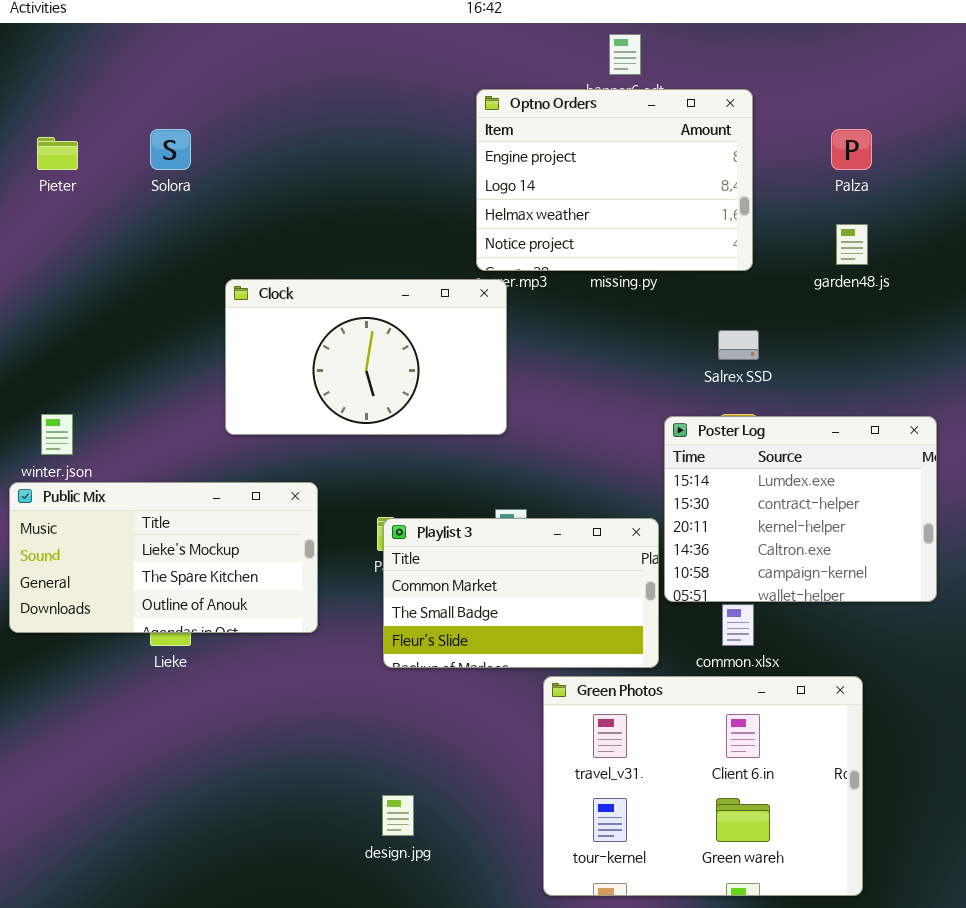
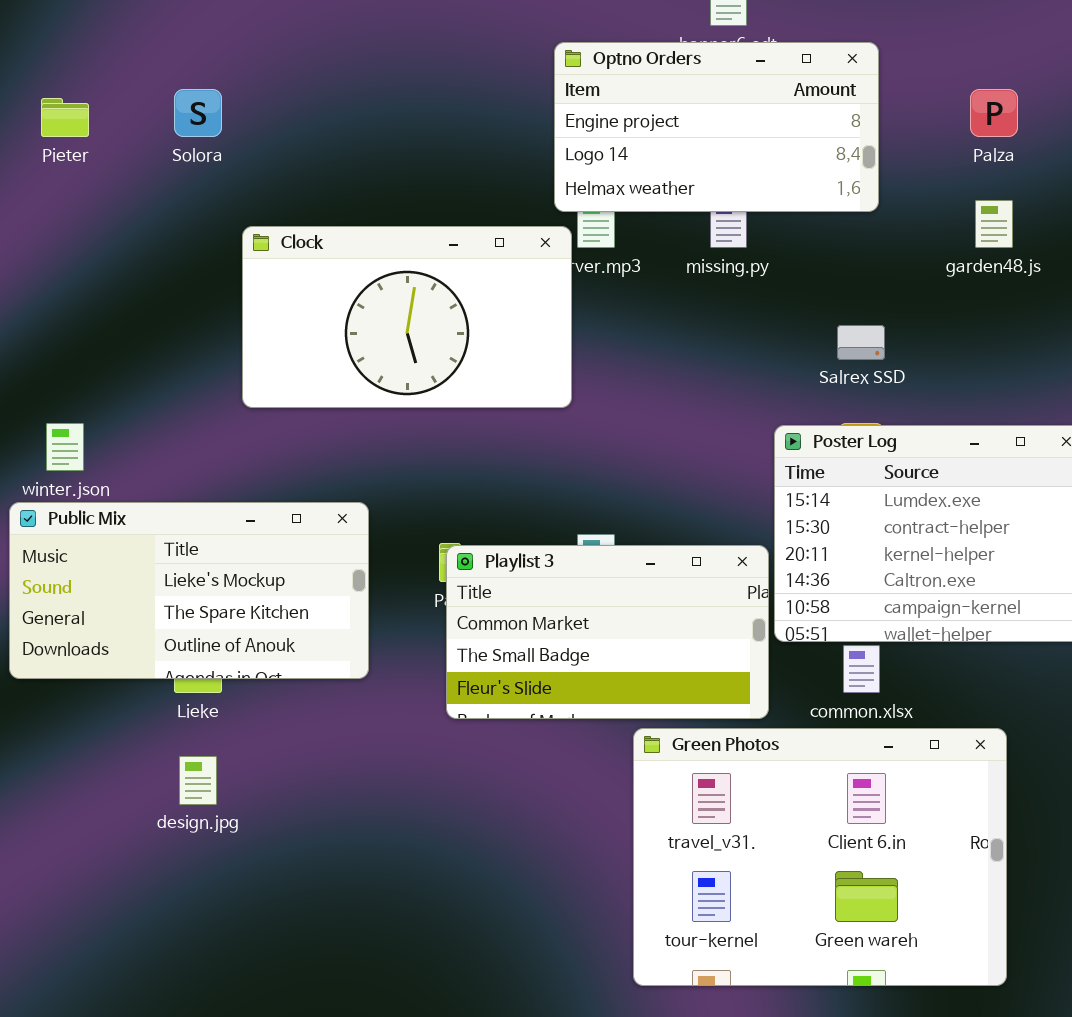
Optno Orders: [476,89,753,271] -> [554,42,879,212], resized
Clock: [225,279,507,435] -> [242,226,572,408], moved
design.jpg: [382,795,414,836] -> [179,756,217,805], moved

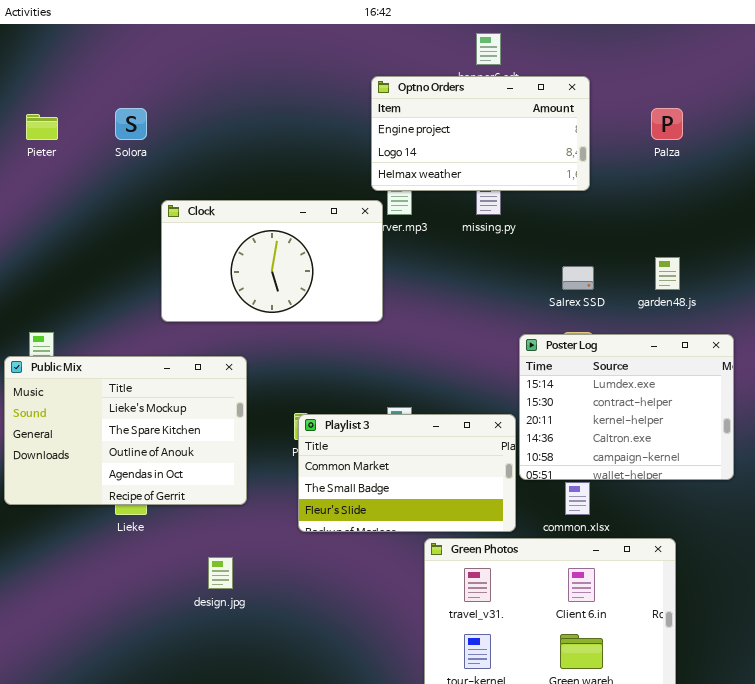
garden48.js: [975,200,1013,248] -> [655,257,680,290], moved
Public Mix: [9,502,369,679] -> [4,356,247,505], resized
design.jpg: [179,756,217,805] -> [208,557,233,589], moved

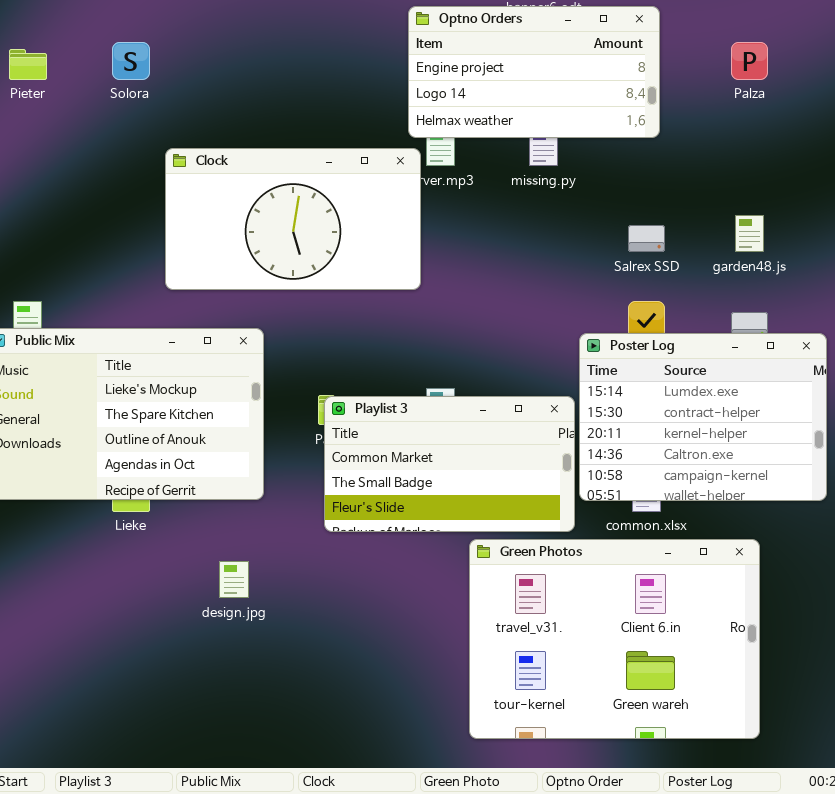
Poster Log: [519,334,734,480] -> [579,333,827,501], moved

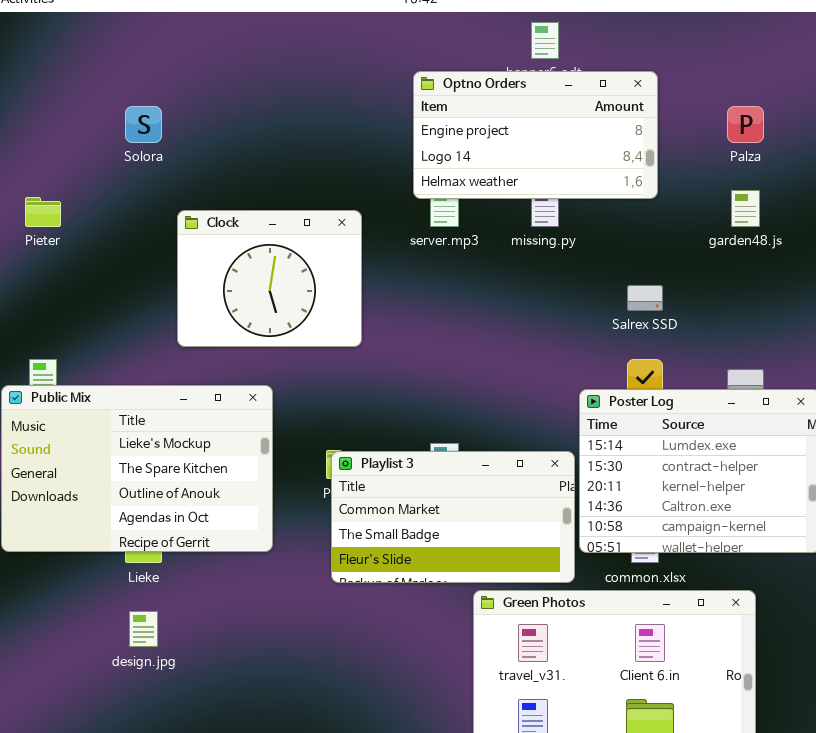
Pieter: [9,49,47,80] -> [25,197,61,227], moved
Clock: [165,148,421,290] -> [177,210,362,347], resized
garden48.js: [735,215,764,252] -> [731,190,760,227], moved
design.jpg: [219,561,249,598] -> [129,611,158,647], moved

